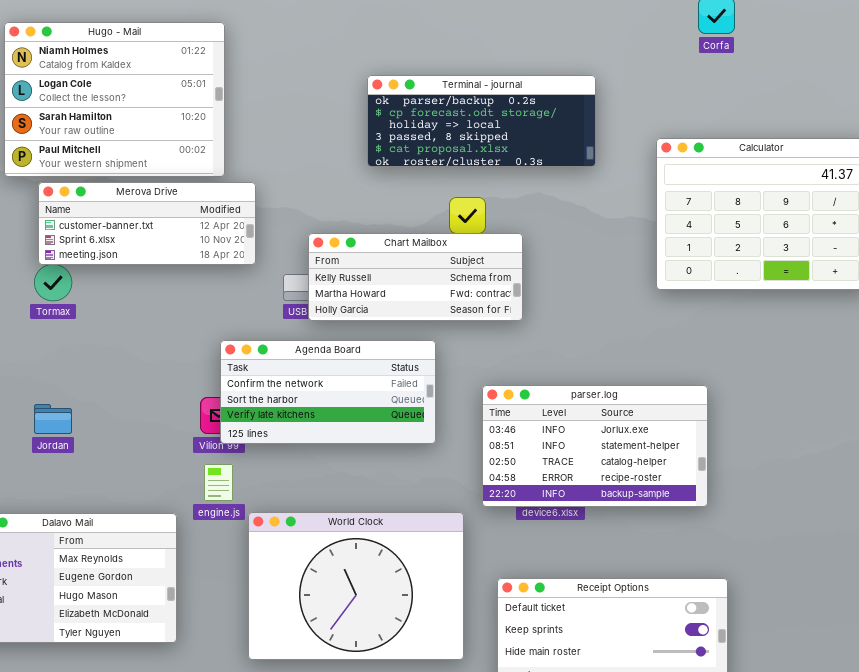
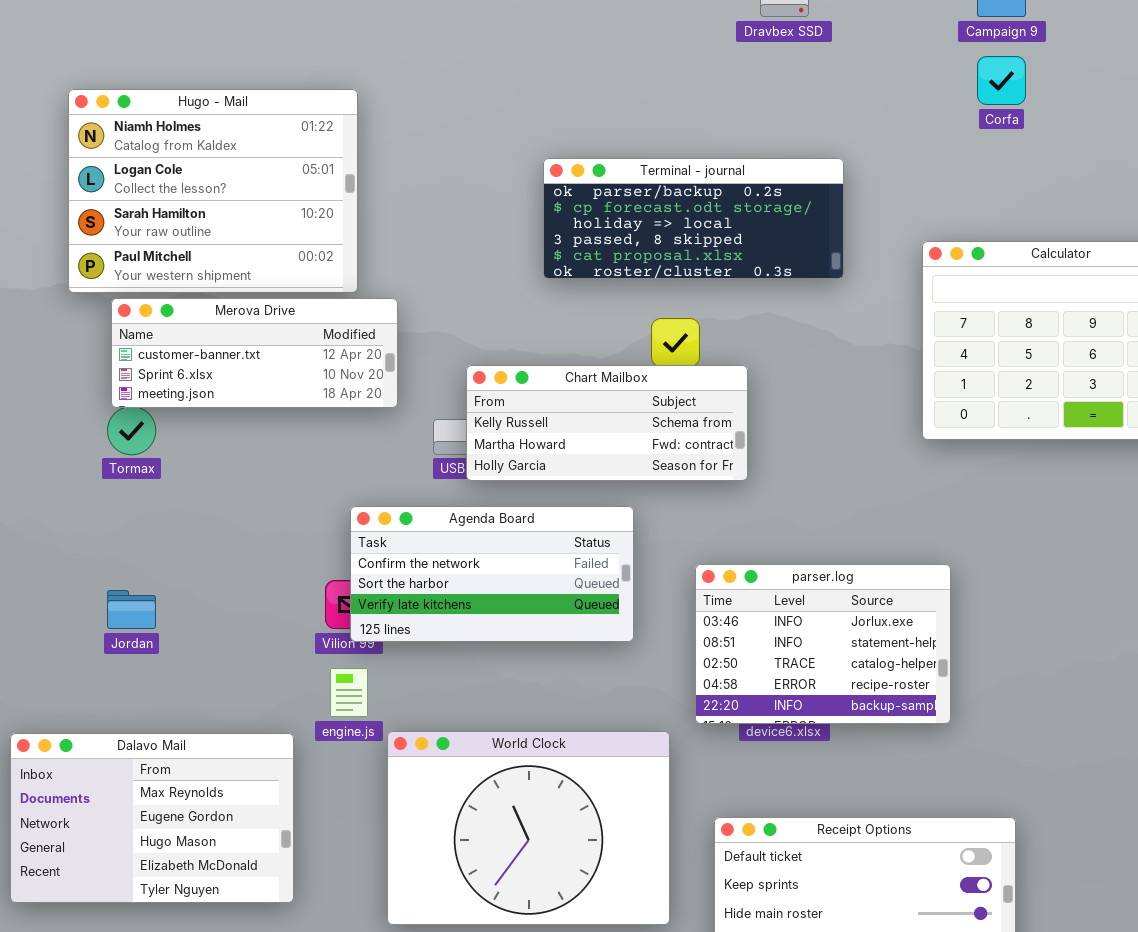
parser.log: [482,385,708,507] -> [695,564,951,724], resized

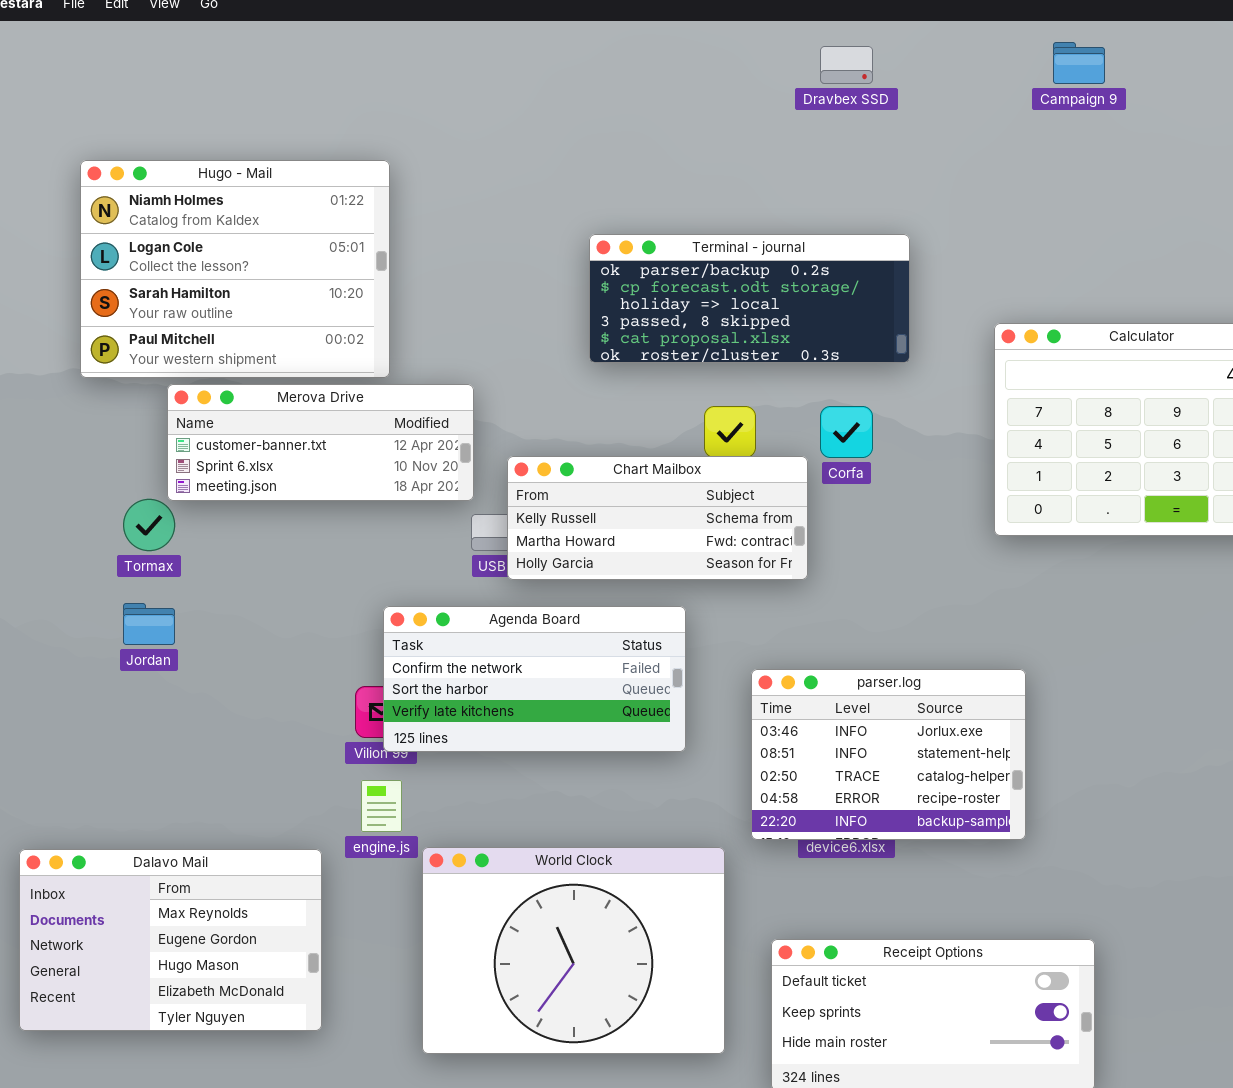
Corfa: [977,56,1026,105] -> [820,406,873,458], moved
Merova Drive: [111,298,398,408] -> [167,384,474,501], moved
Jordan: [107,590,156,629] -> [123,603,175,645], moved

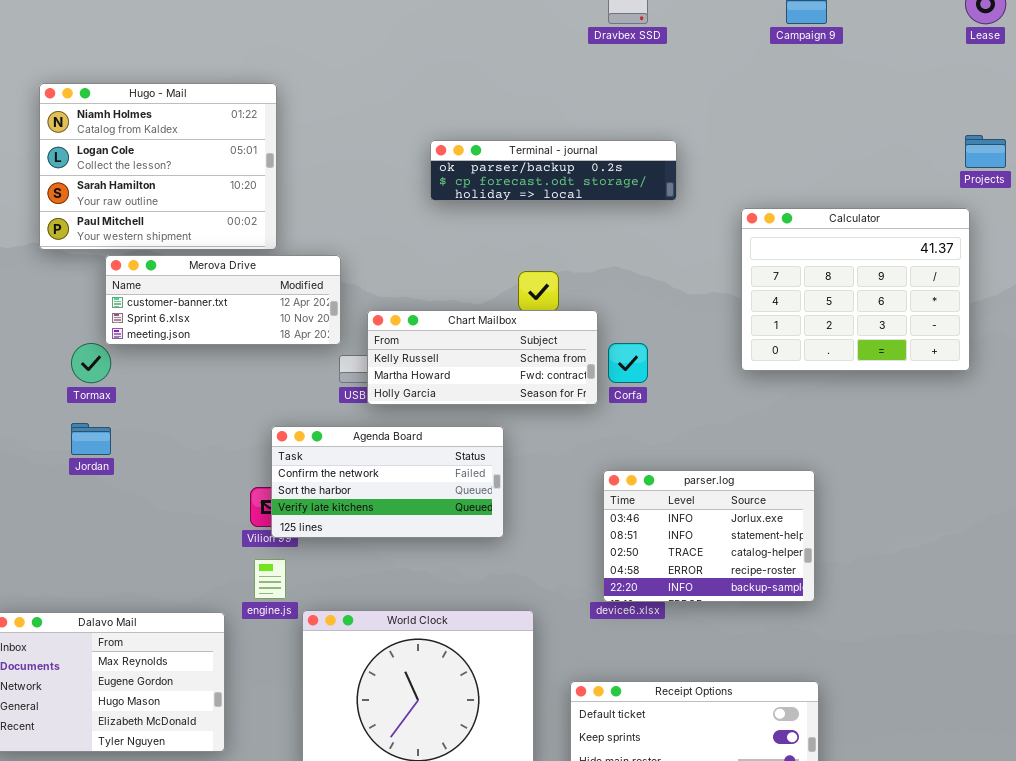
Terminal - journal: [589,234,910,363] -> [430,140,677,201], resized
Corfa: [820,406,873,458] -> [608,343,648,383], moved
parser.log: [751,669,1026,840] -> [603,470,815,602], moved

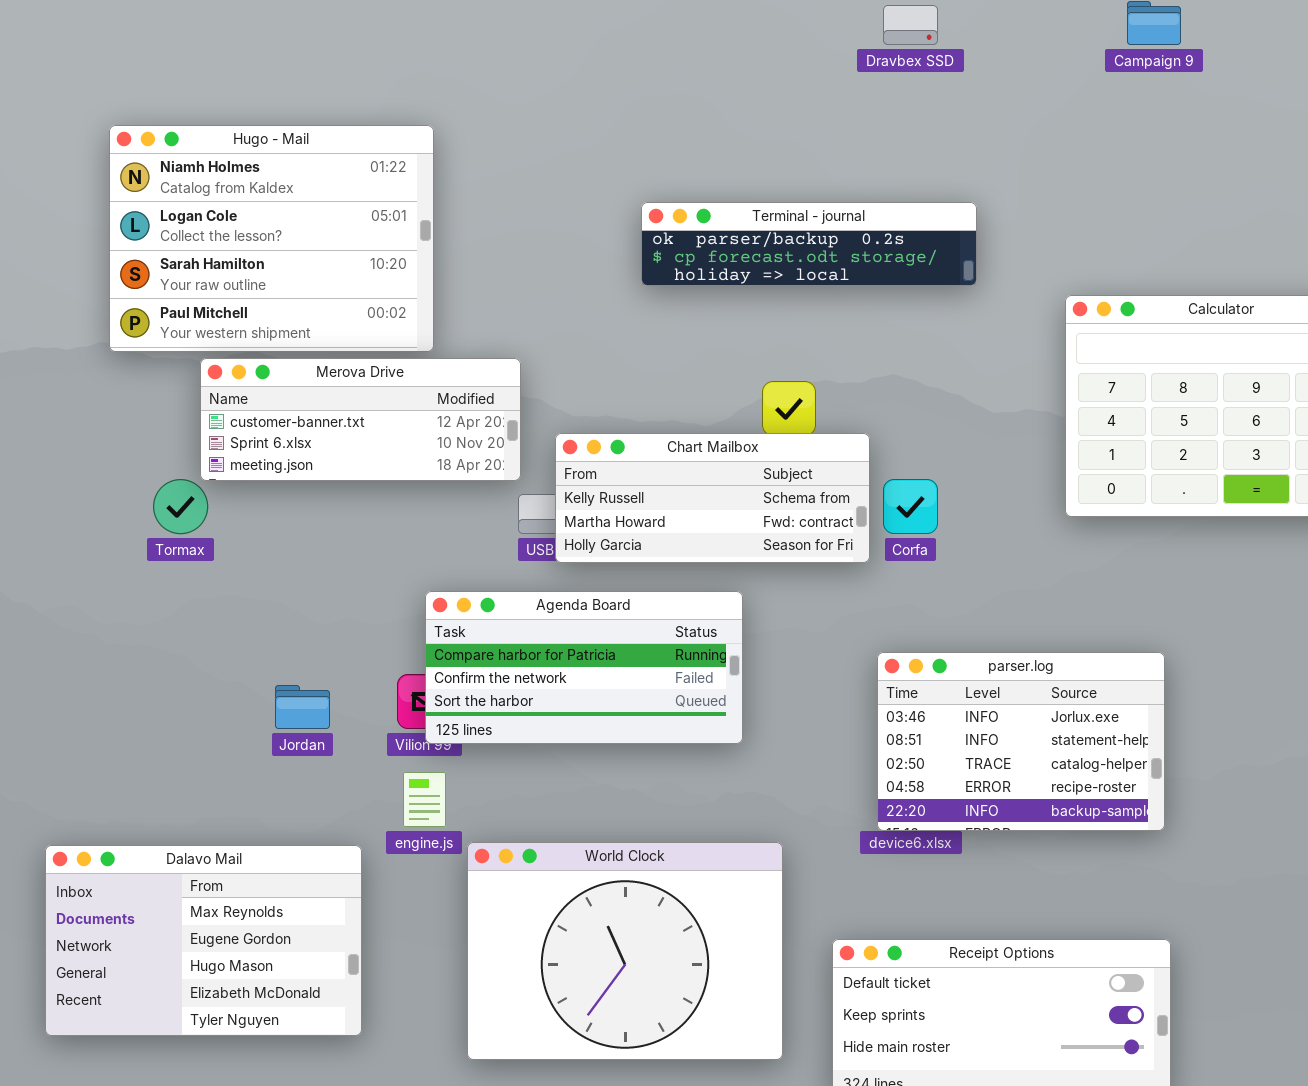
Jordan: [71,423,111,455] -> [275,685,330,729], moved
Agenda Board: [271,426,504,538] -> [425,591,743,744], scrolled up 1 row

